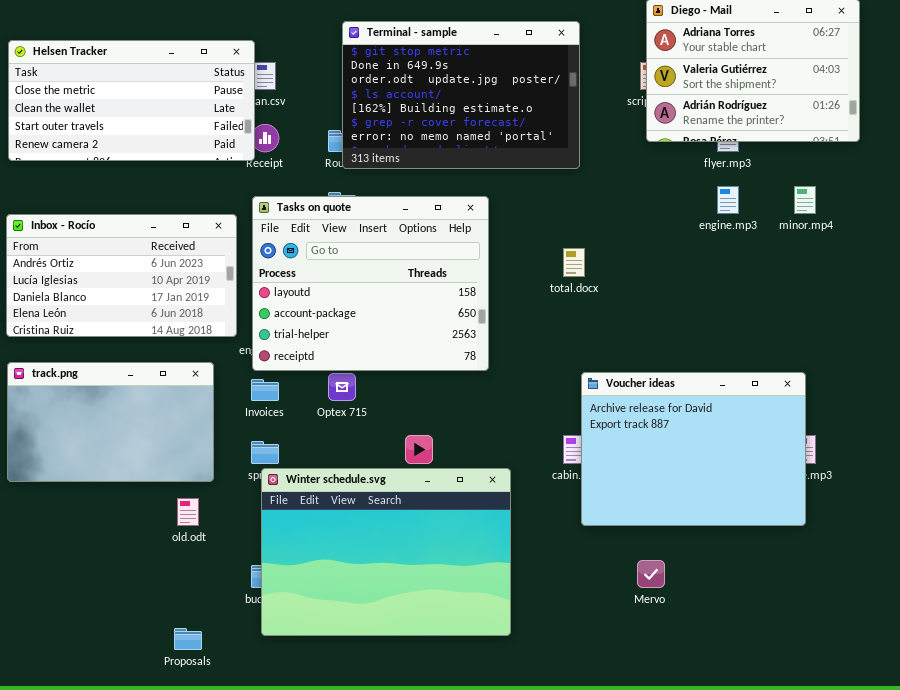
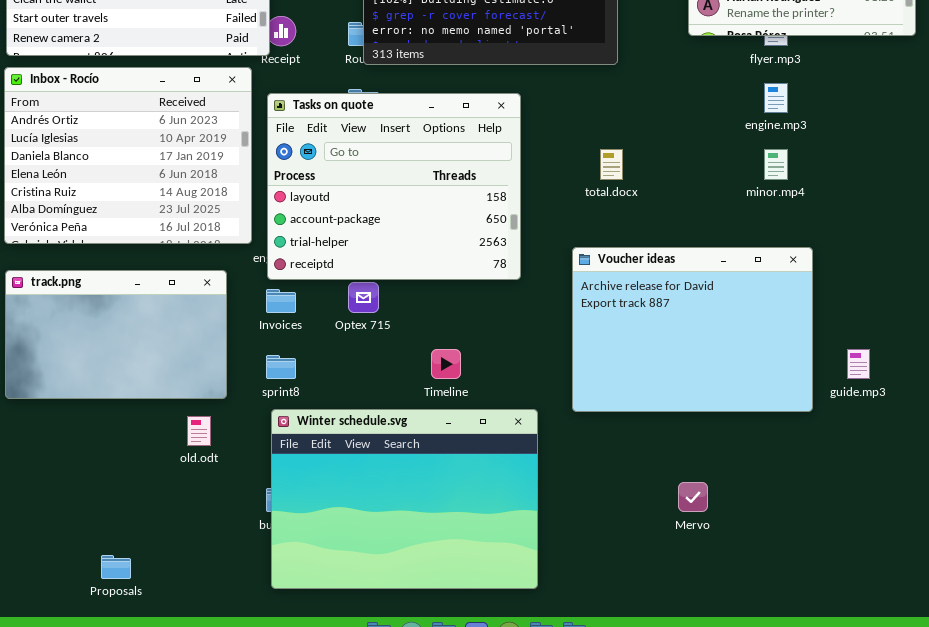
minor.mp4: [794,186,816,214] -> [764,149,788,180], moved
Inbox - Rocío: [6,214,237,337] -> [4,67,252,244], resized
Voucher ideas: [581,372,806,526] -> [572,247,813,412], moved
Winter schedule.svg: [261,468,511,636] -> [271,409,538,589], moved
Proposals: [174,628,202,650] -> [101,555,131,579], moved

